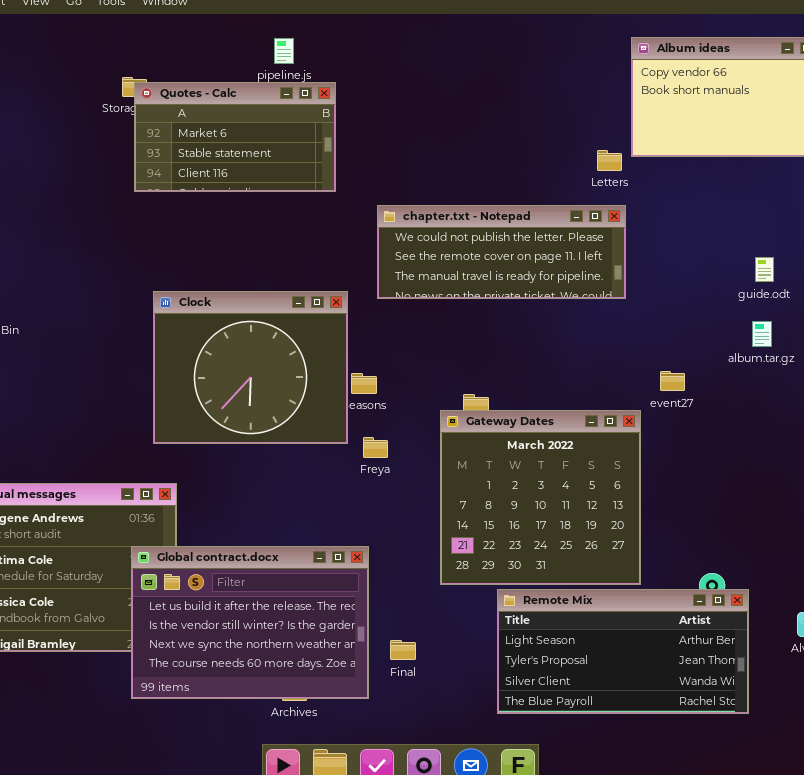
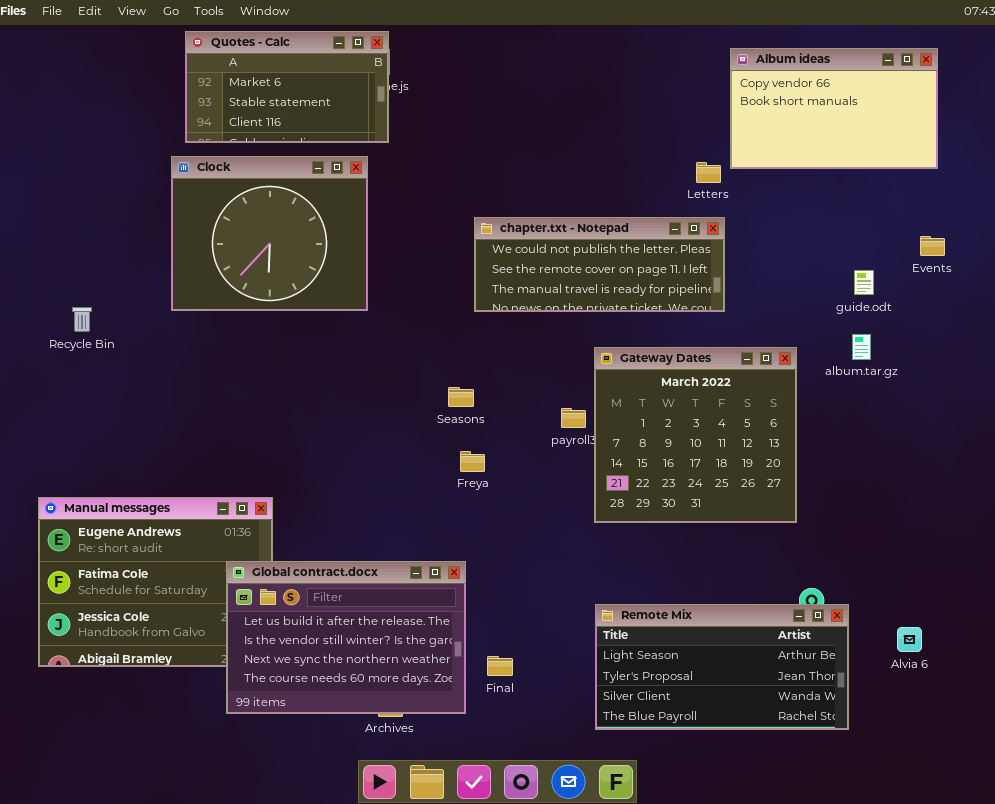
Quotes - Calc: [134,82,336,192] -> [185,31,389,143], moved
Clock: [153,291,348,444] -> [171,156,368,311], moved
Gateway Dates: [440,410,641,585] -> [594,347,797,523], moved

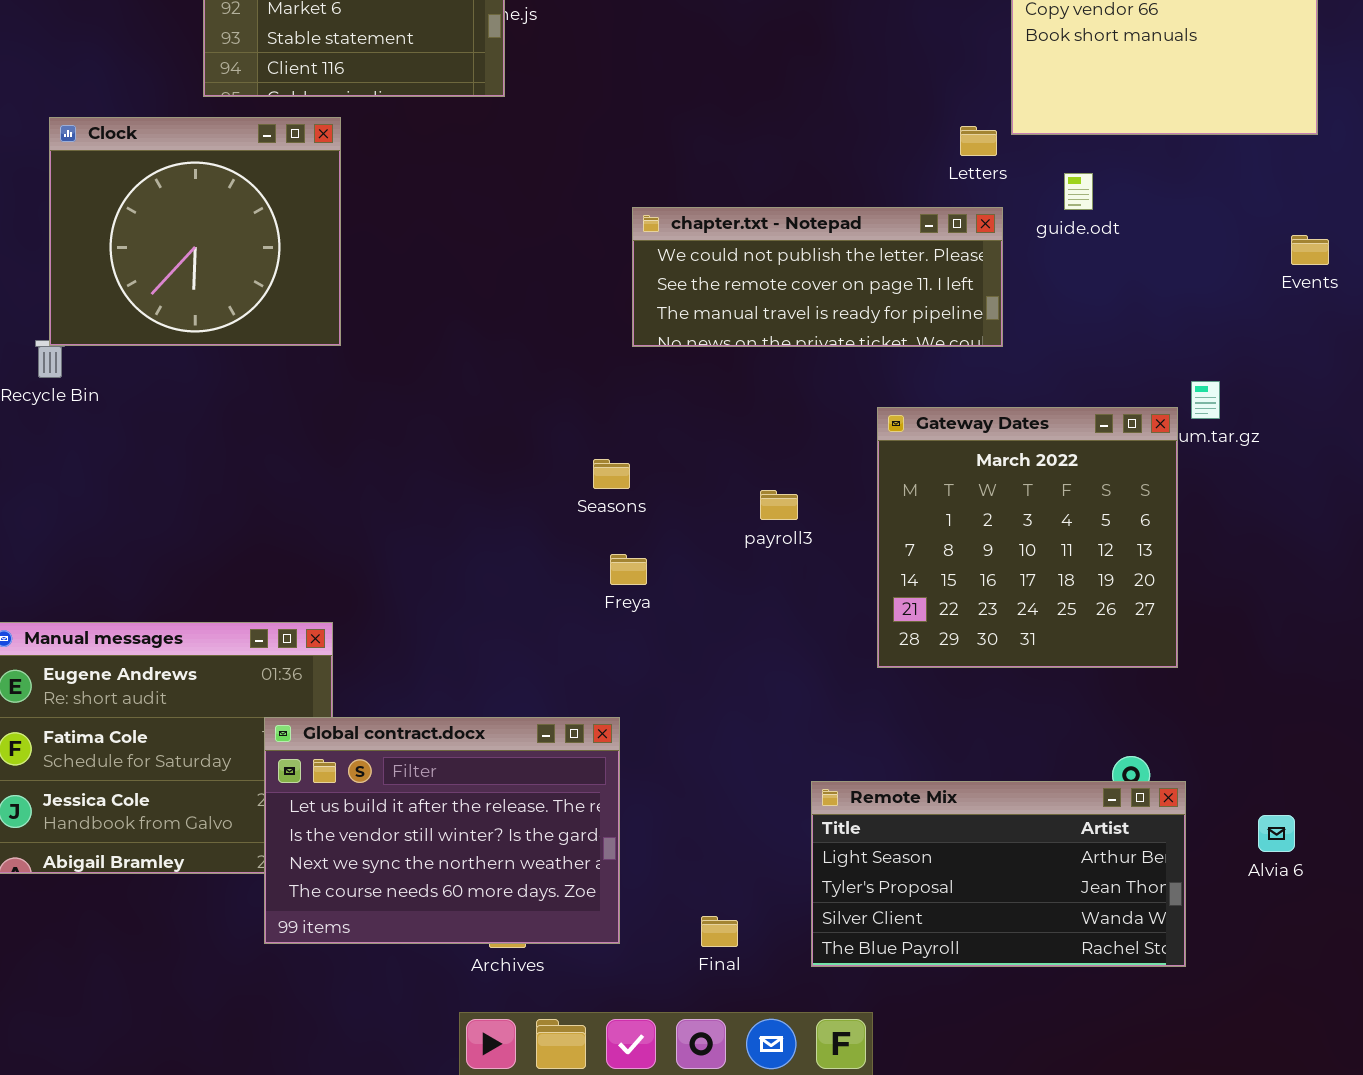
Clock: [171,156,368,311] -> [49,117,341,346], moved
guide.odt: [854,270,874,295] -> [1064,173,1093,210], moved
Gateway Dates: [594,347,797,523] -> [877,407,1178,668], moved
Final: [487,656,513,676] -> [701,916,738,947], moved

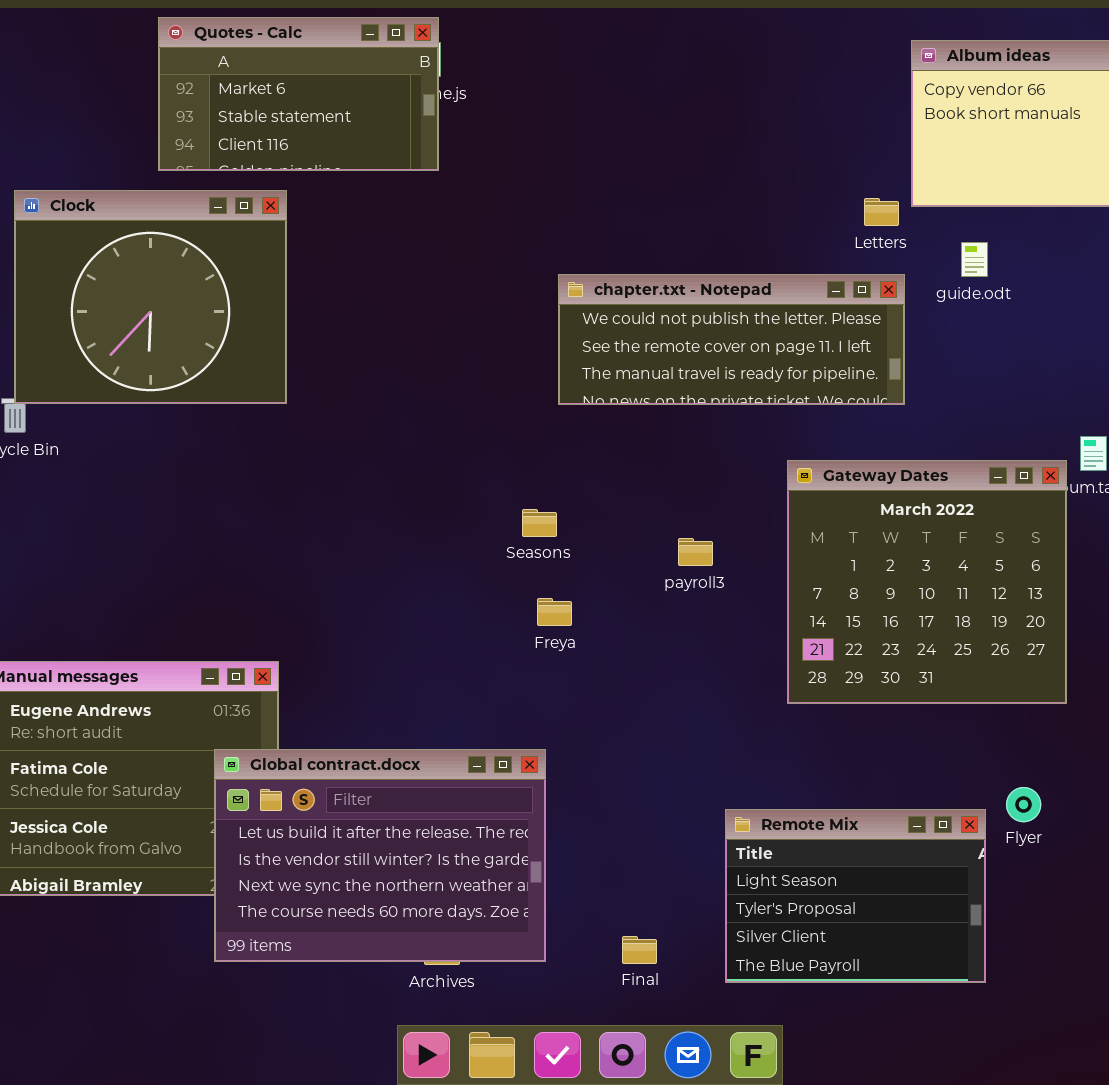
Remote Mix: [811,781,1186,967] -> [725,809,986,983], resized

